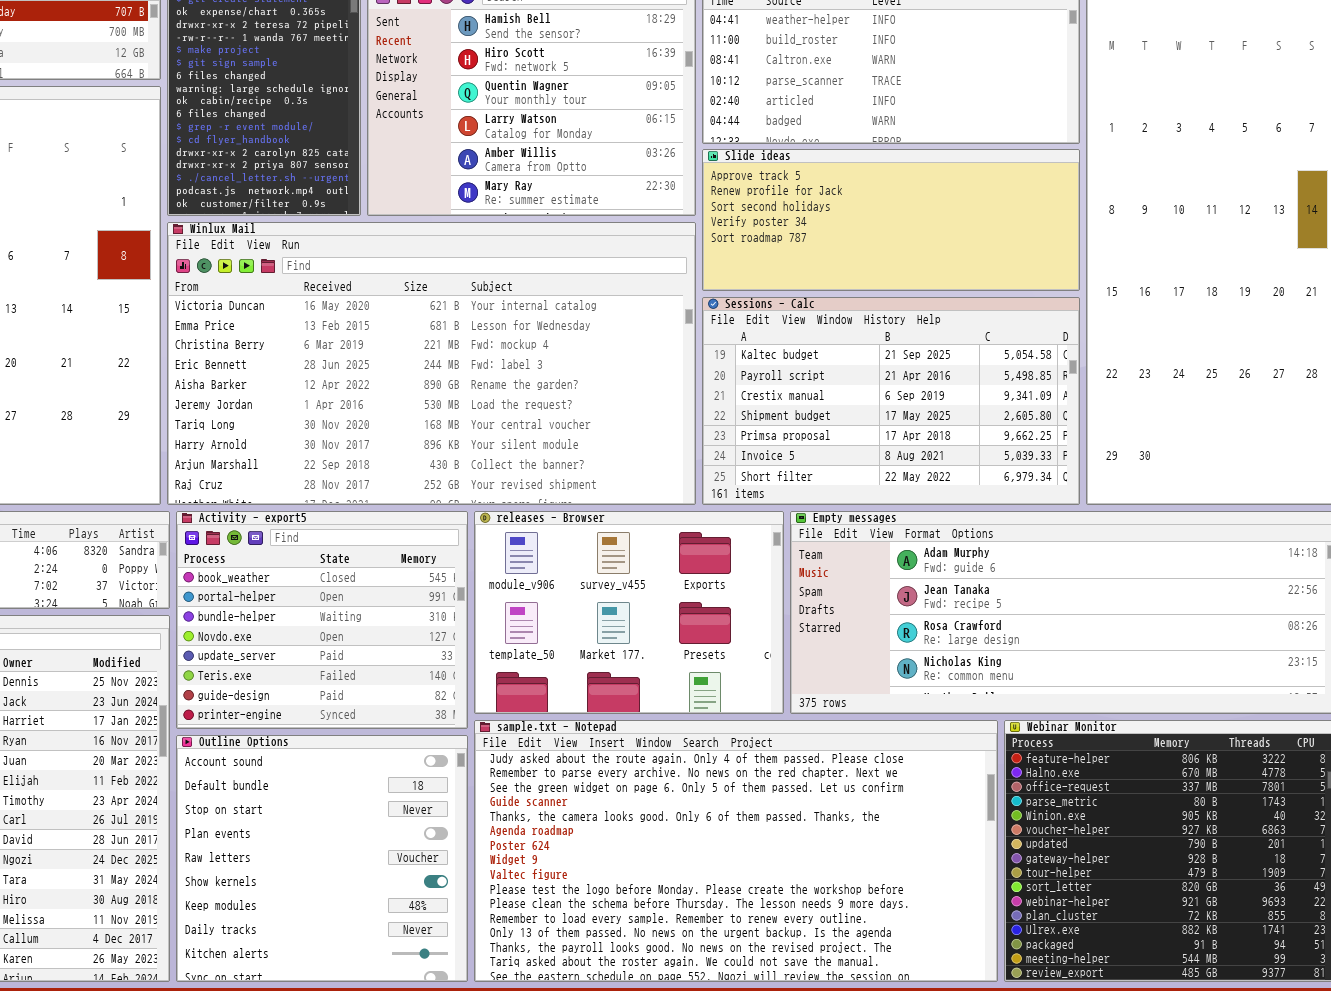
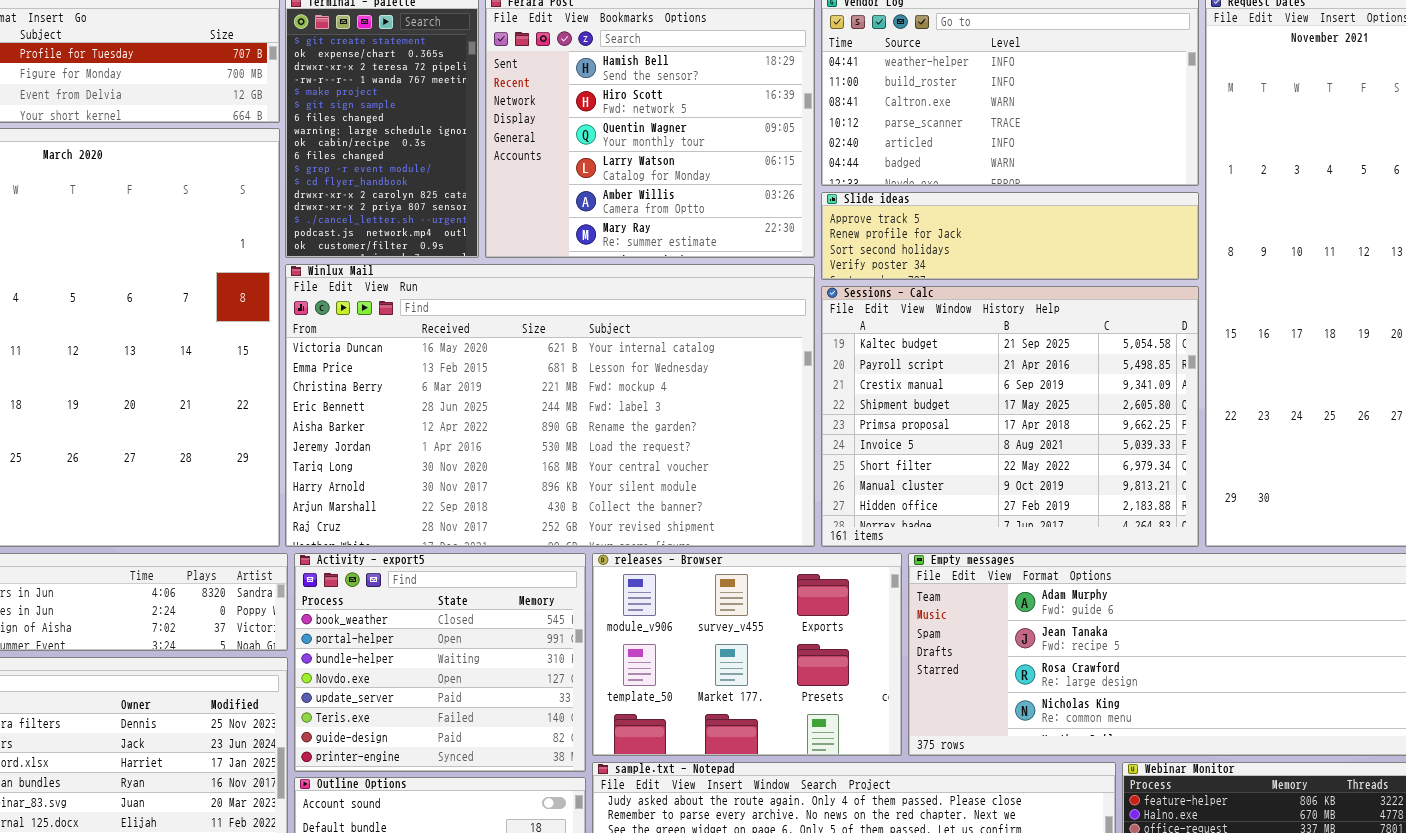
Slide ideas: [702,149,1080,291] -> [821,192,1199,280], resized
Sessions - Calc: [702,297,1080,505] -> [821,286,1199,547], resized

